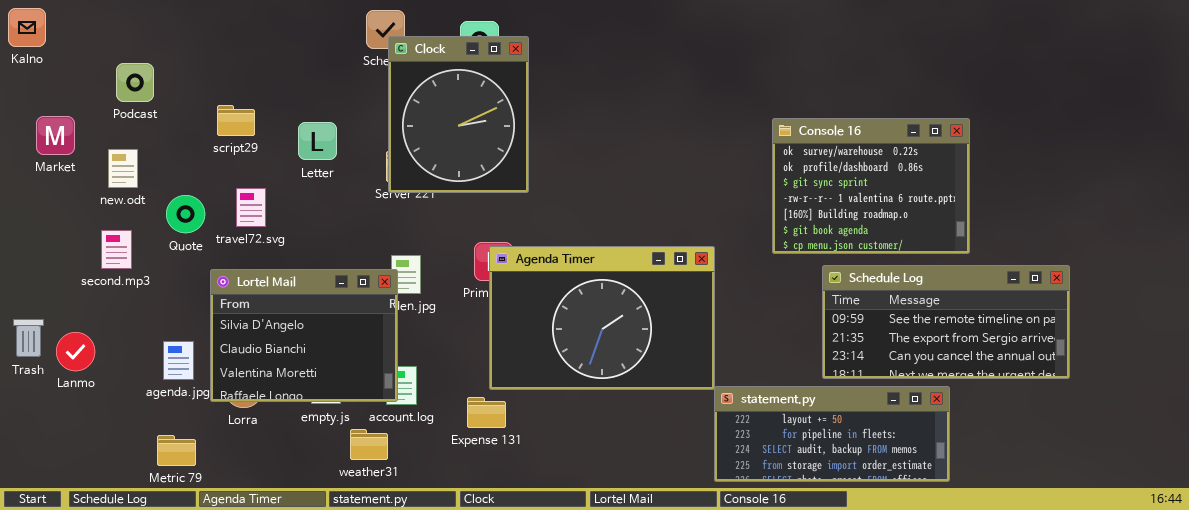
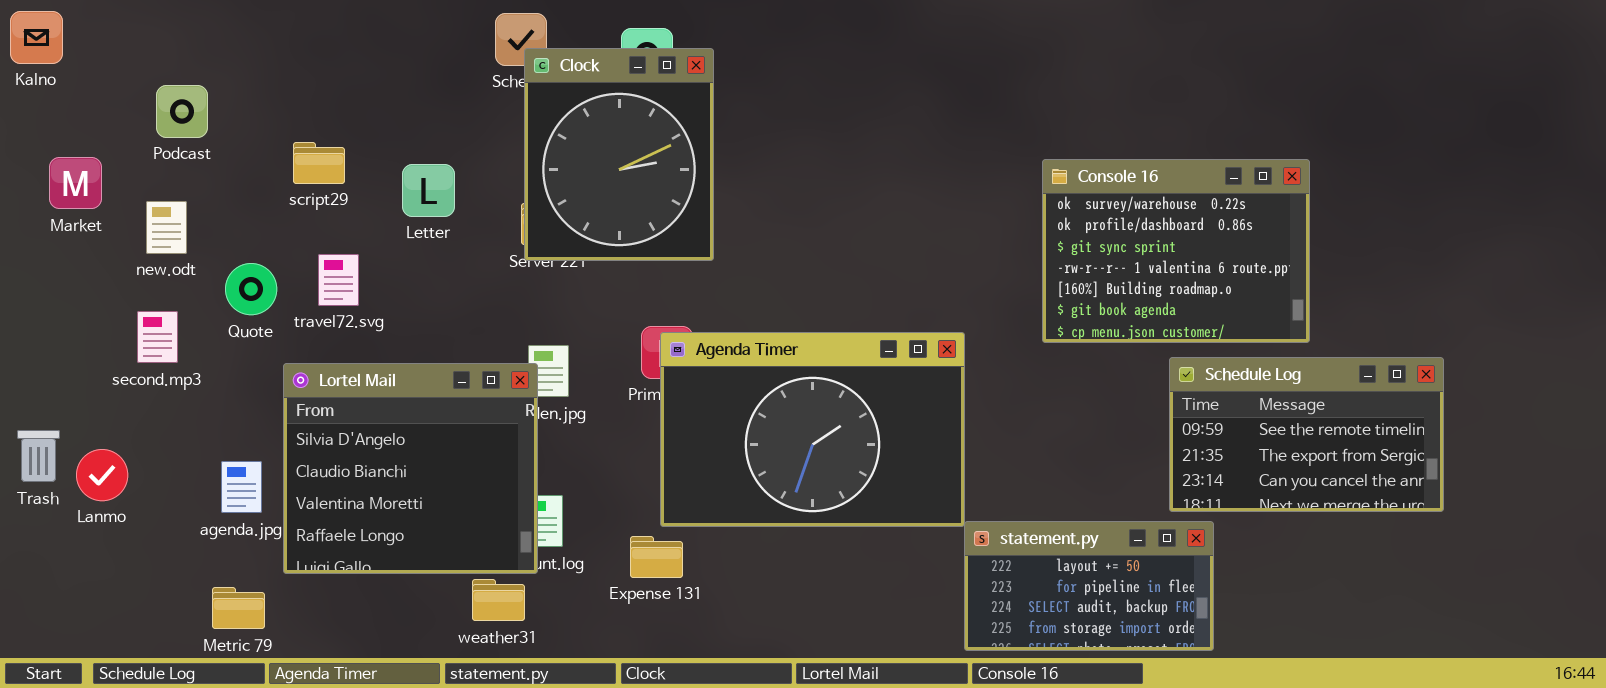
Schedule Log: [822,265,1070,379] -> [1169,357,1444,512], resized
Lortel Mail: [210,269,398,402] -> [283,363,538,574], resized
statement.py: [714,386,950,482] -> [964,521,1214,651], resized

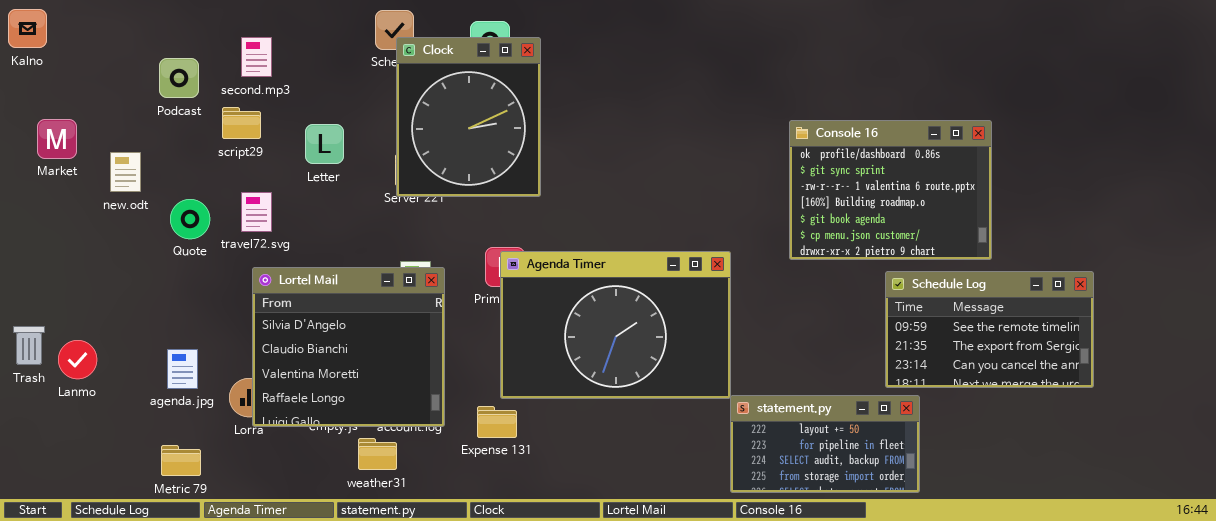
Podcast: [156,85,208,138] -> [159,58,199,98], moved
Console 16: [1042,159,1310,343] -> [789,120,992,260], scrolled down 1 row
second.mp3: [137,311,178,363] -> [241,37,272,77], moved
Lortel Mail: [283,363,538,574] -> [252,267,445,427], moved

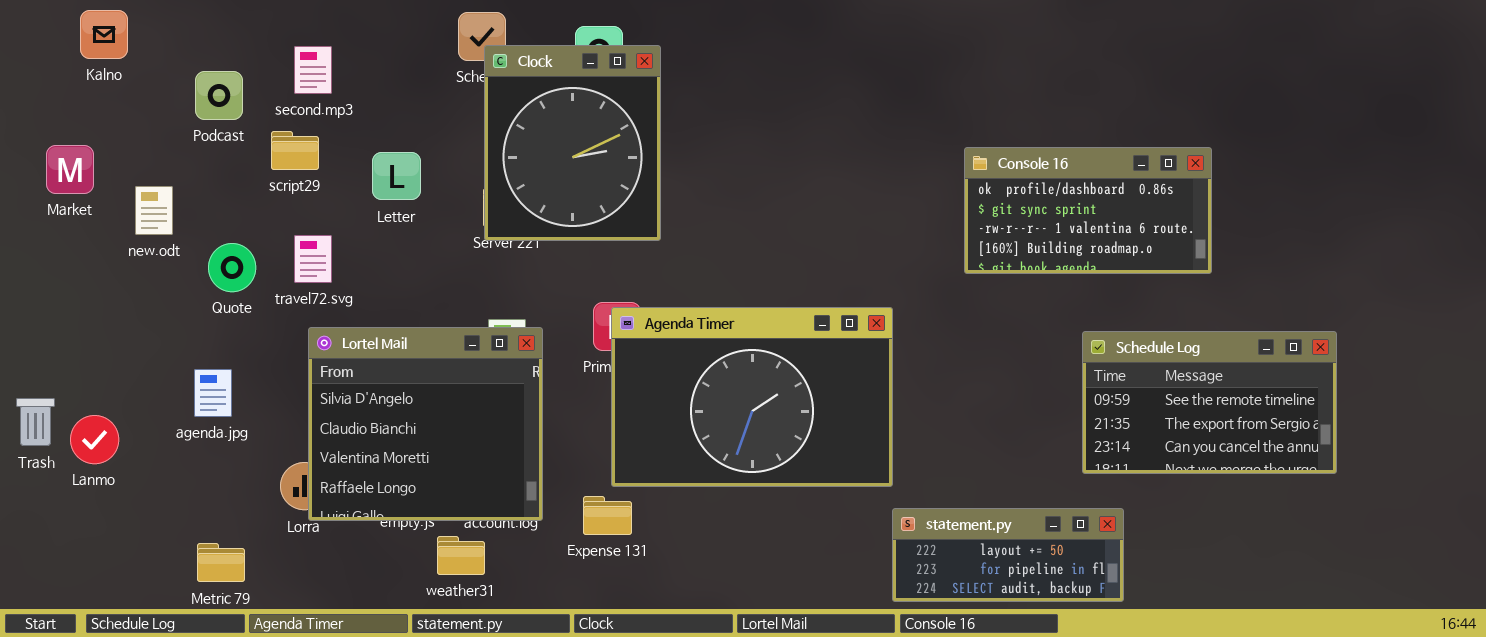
Kalno: [8,9,47,48] -> [80,10,128,59], moved
Console 16: [789,120,992,260] -> [964,147,1212,274], resized
agenda.jpg: [167,349,198,389] -> [194,369,232,417], moved
statement.py: [730,395,920,493] -> [892,508,1124,602], resized

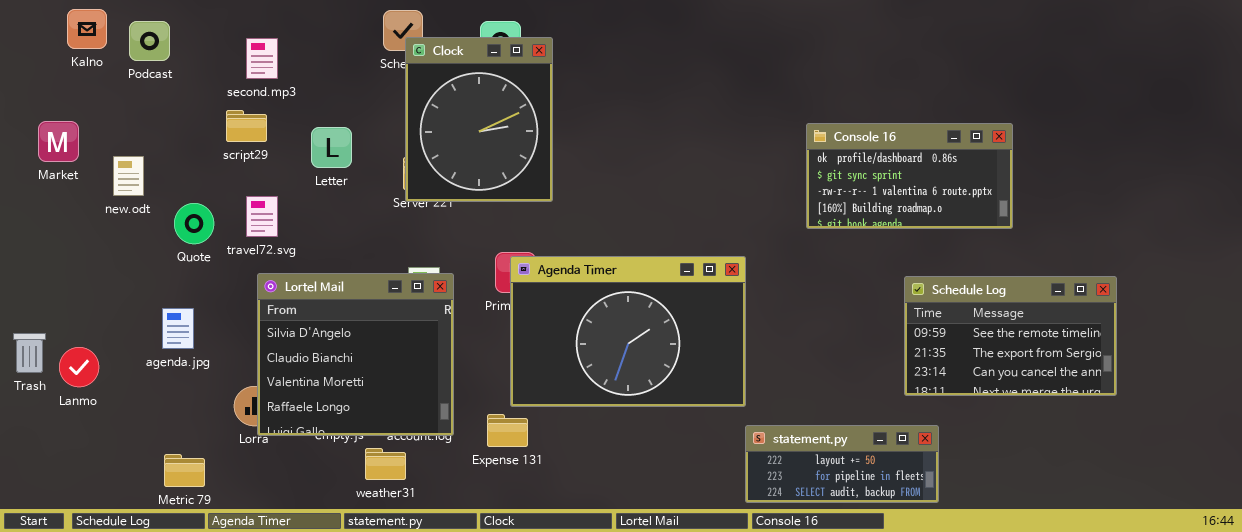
Podcast: [195,71,243,120] -> [129,21,170,61], moved

